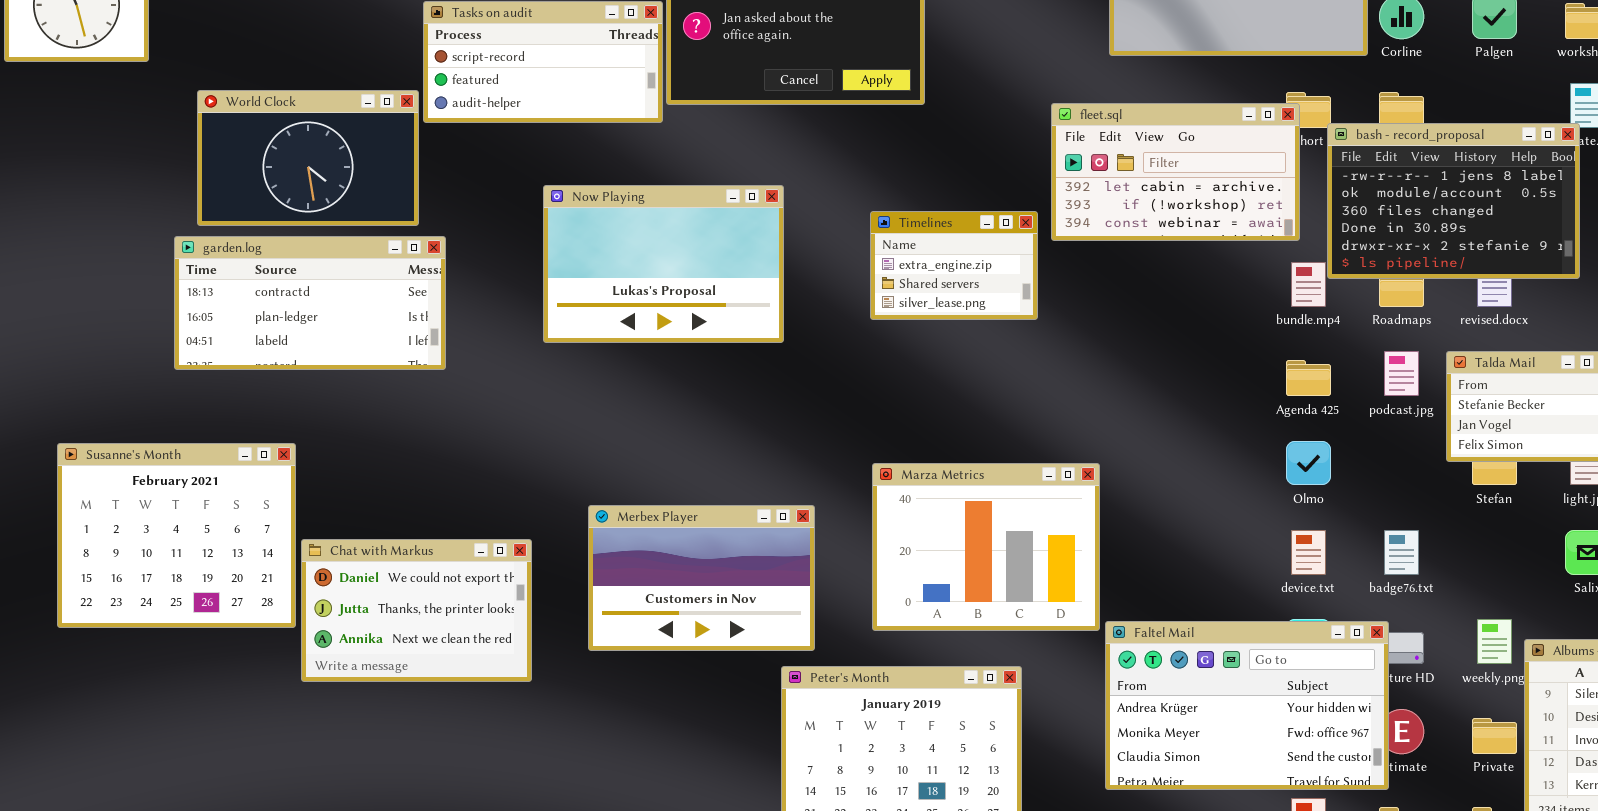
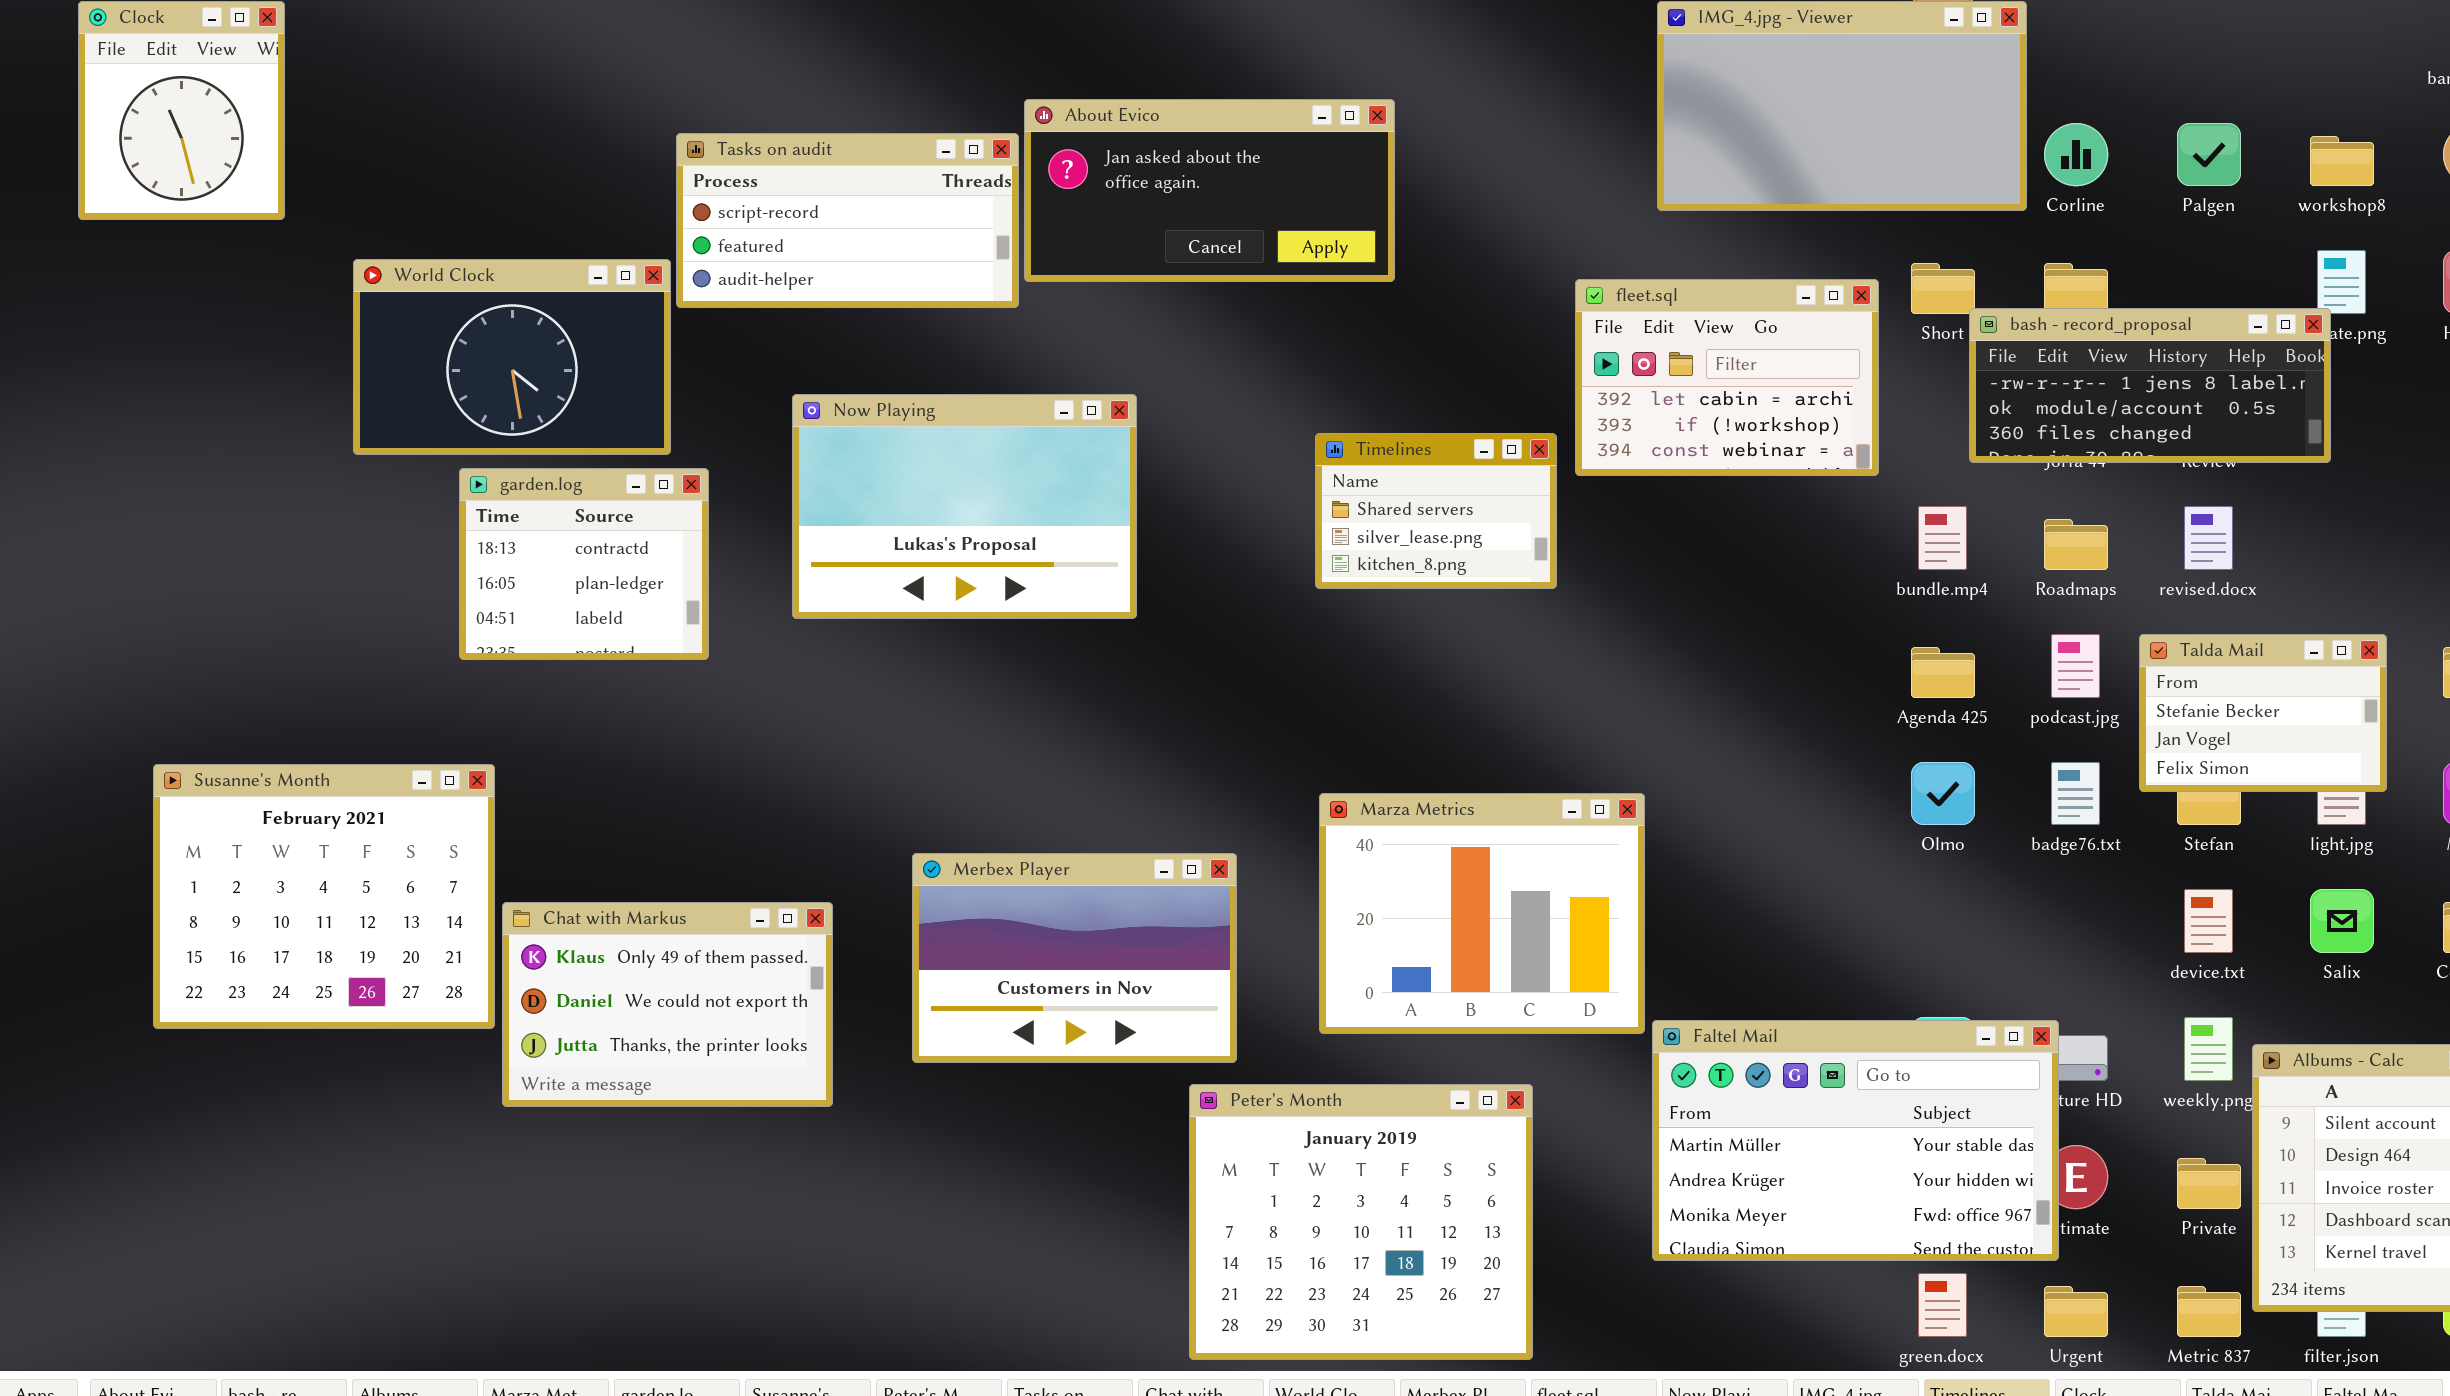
fleet.sql: [1051,103,1300,241] -> [1575,279,1879,476], resized
bash - record_proposal: [1327,123,1580,279] -> [1969,308,2331,463], resized
Now Playing: [543,185,784,343] -> [792,394,1137,619], moved
Timelines: [870,211,1038,320] -> [1315,433,1557,589], scrolled down 1 row
garden.log: [174,236,446,370] -> [459,468,709,660], resized
device.txt: [1291,530,1326,575] -> [2184,889,2233,953], moved
badge76.txt: [1384,530,1419,575] -> [2051,762,2100,825], moved
Chat with Markus: [301,539,532,682] -> [502,902,833,1107], scrolled up 1 row
Faltel Mail: [1105,621,1389,790] -> [1652,1020,2059,1261], scrolled up 1 row

